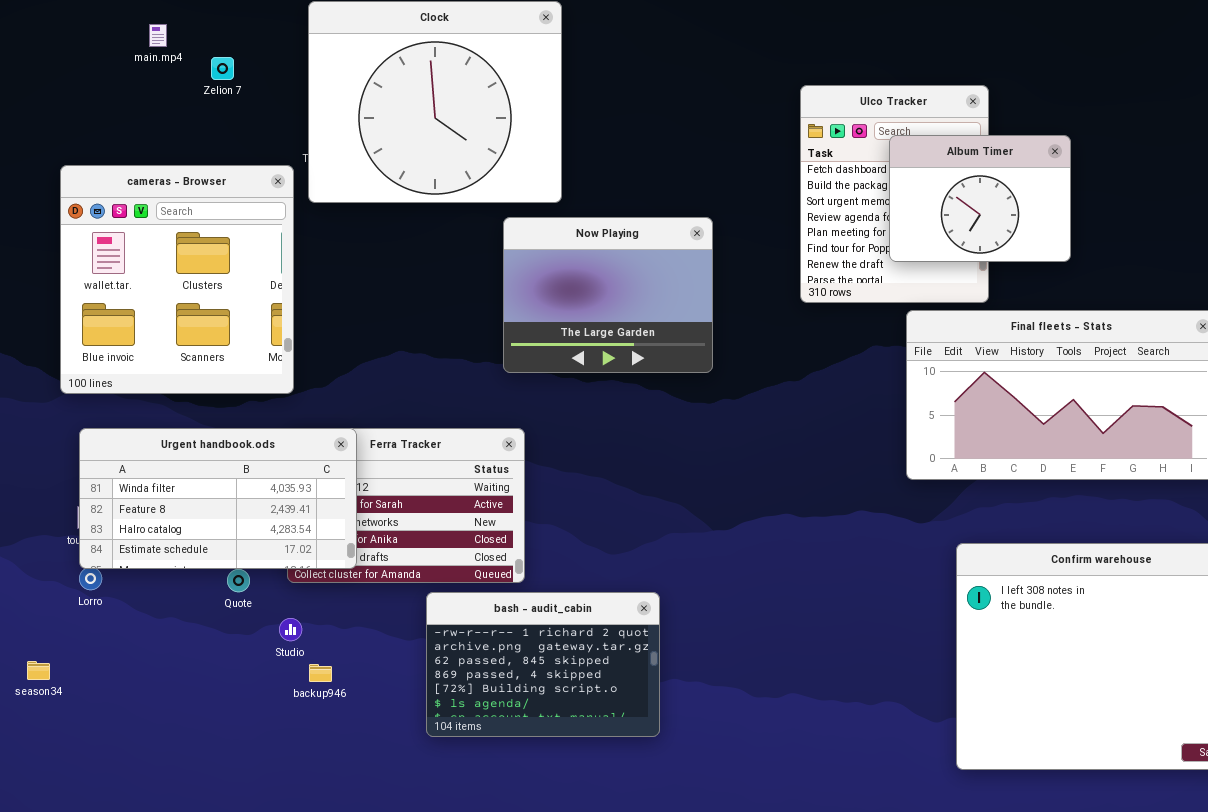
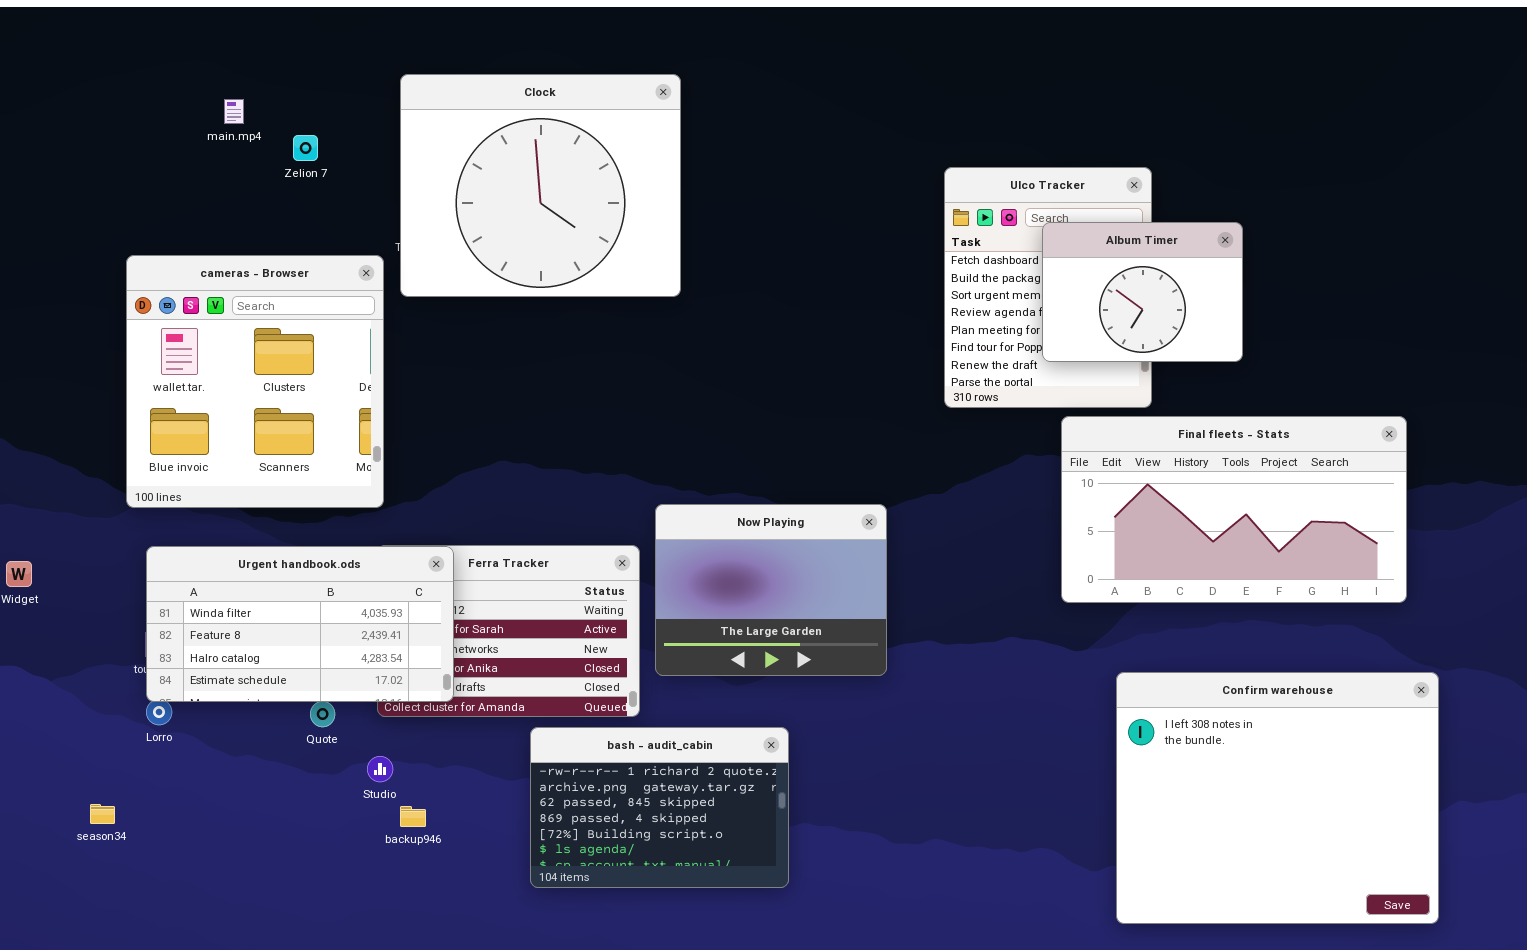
Now Playing: [503,217,713,373] -> [655,504,887,676], moved

